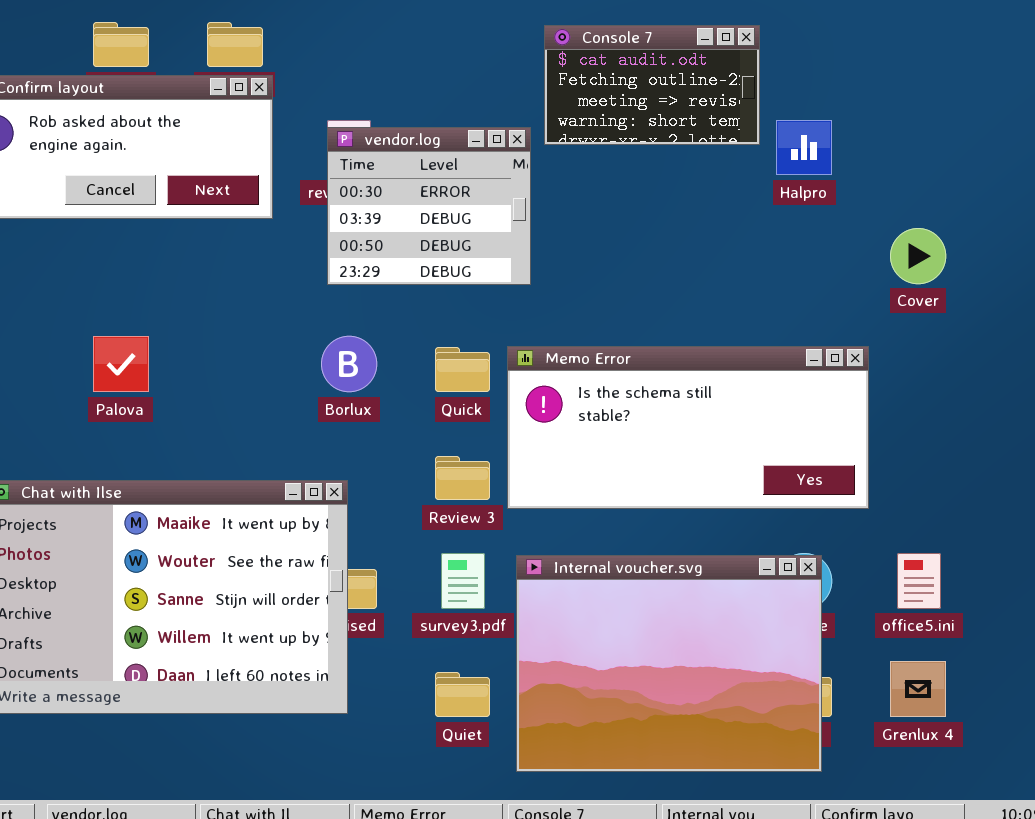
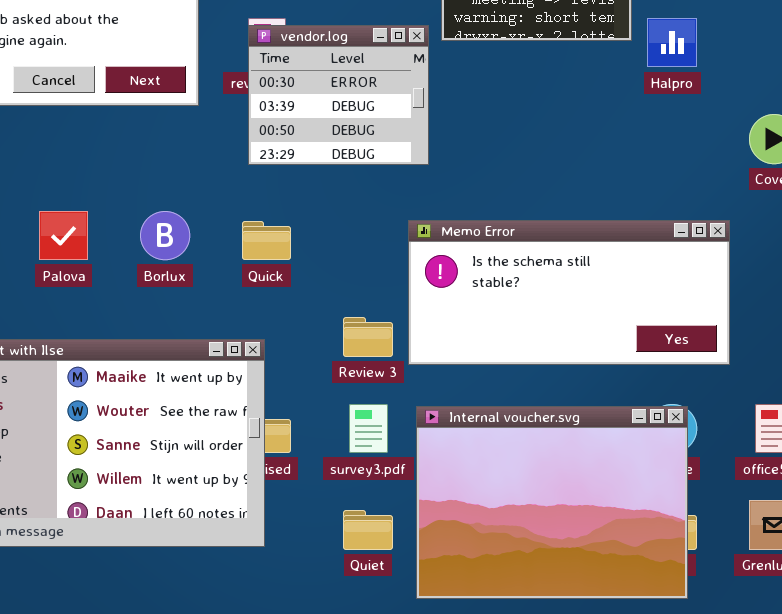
Borlux: [321,336,377,392] -> [140,211,190,260], moved
Quick: [435,347,490,392] -> [242,221,291,260], moved

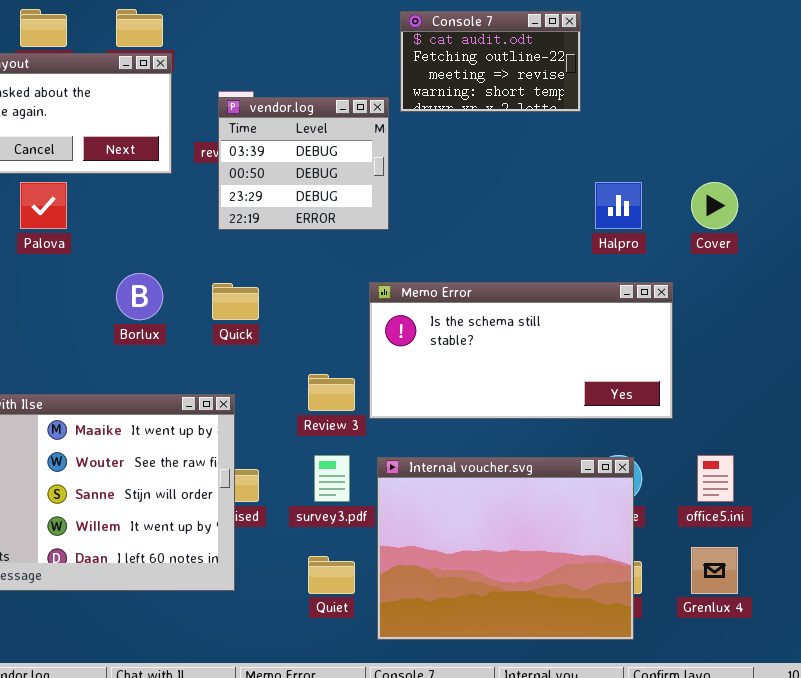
Halpro: [647,18,697,67] -> [595,182,642,229], moved
vendor.log: [248,25,429,165] -> [218,97,389,230], scrolled down 1 row
Palova: [39,211,88,260] -> [20,182,67,229], moved

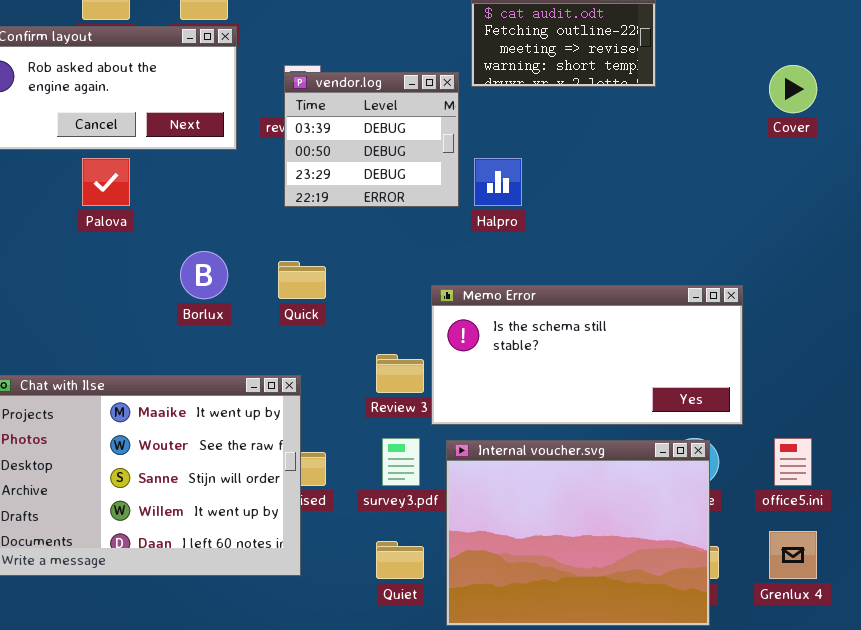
Halpro: [595,182,642,229] -> [474,158,522,206], moved
Cover: [691,182,738,229] -> [769,65,817,113], moved
Memo Error: [369,282,673,419] -> [431,285,743,425], moved

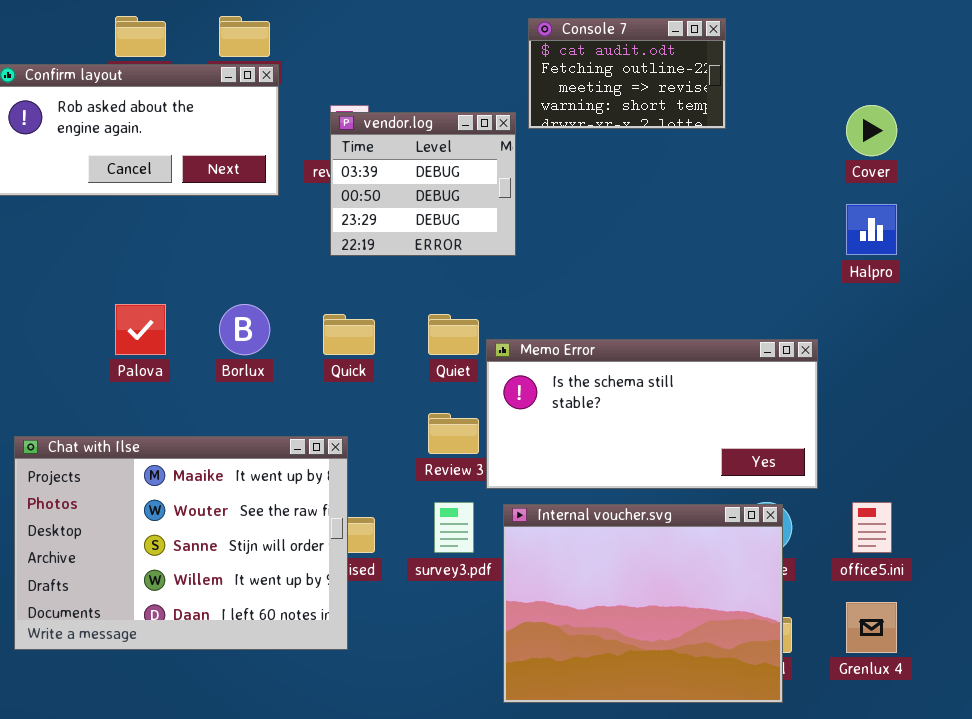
Palova: [82,158,130,206] -> [115,304,166,355], moved
Halpro: [474,158,522,206] -> [846,204,897,255], moved
Quiet: [376,541,424,579] -> [428,314,479,355], moved

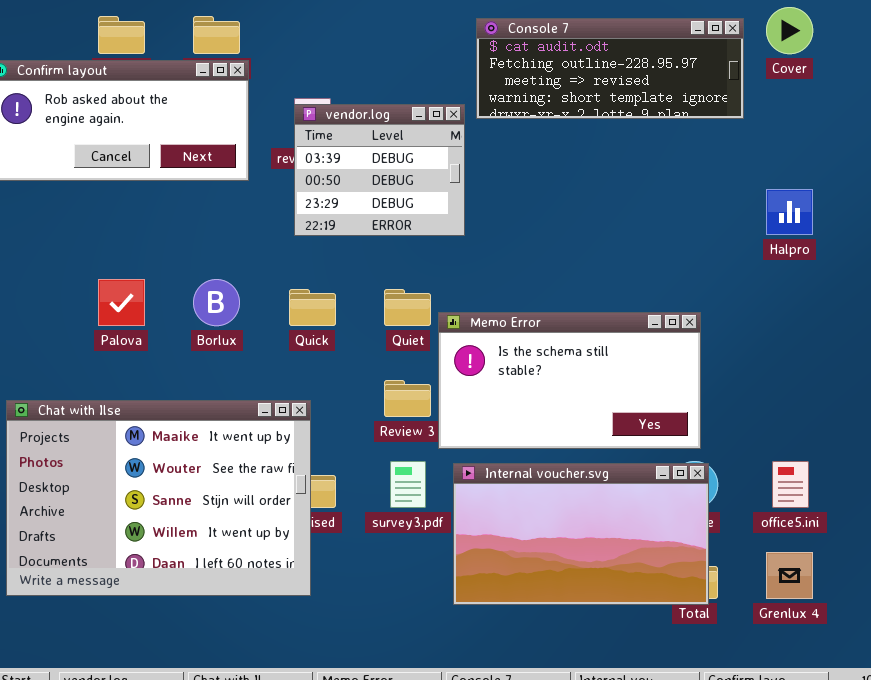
Console 7: [528,18,726,129] -> [476,18,744,119], resized
Cover: [846,105,897,156] -> [766,7,813,54], moved
Memo Error: [486,339,818,489] -> [438,312,701,449], resized
Internal voucher.svg: [503,504,783,703] -> [453,463,709,605], resized

